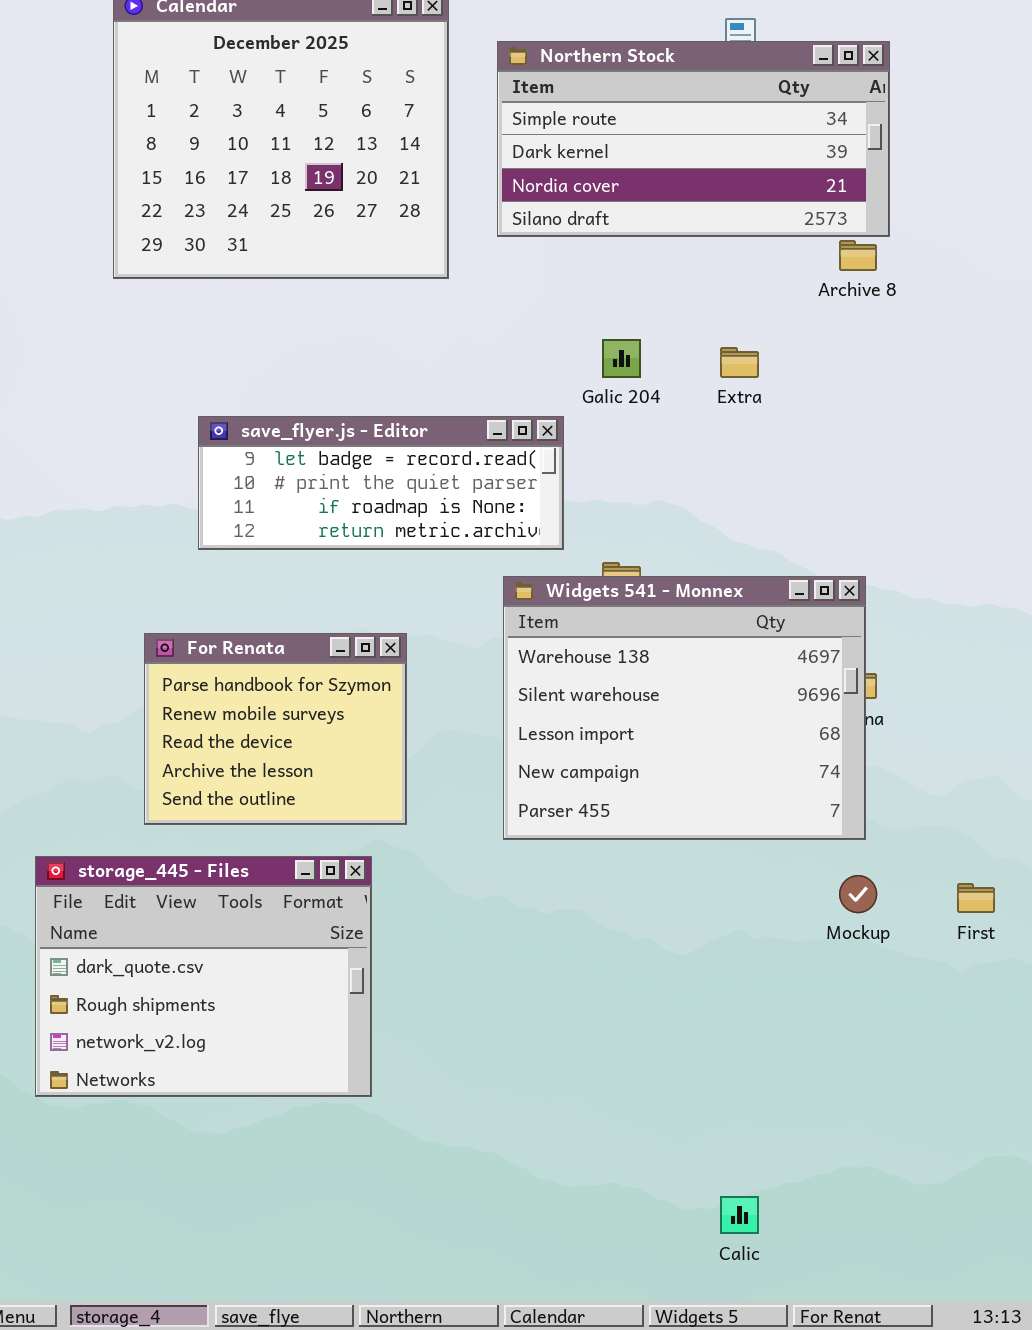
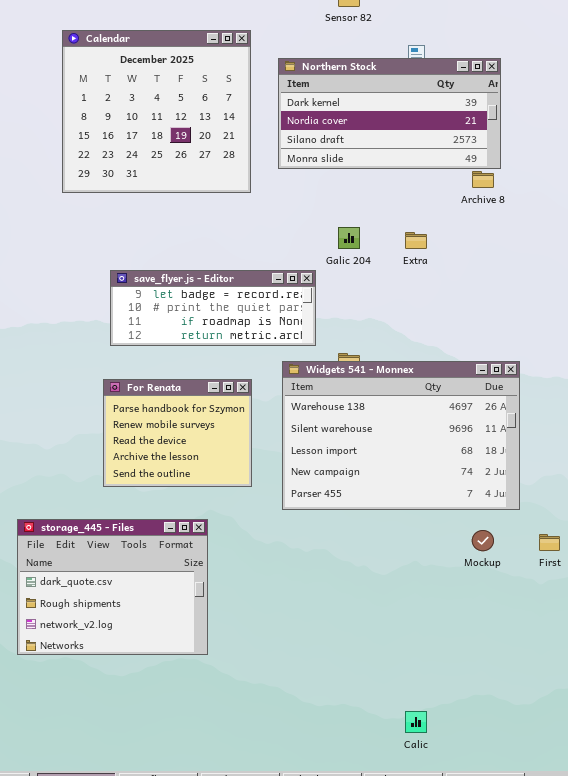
Northern Stock: [497,41,890,237] -> [278,58,501,169], scrolled down 1 row
Widgets 541 - Monnex: [503,576,866,840] -> [282,361,520,510], resized
For Renata: [144,633,407,825] -> [103,379,252,487], moved

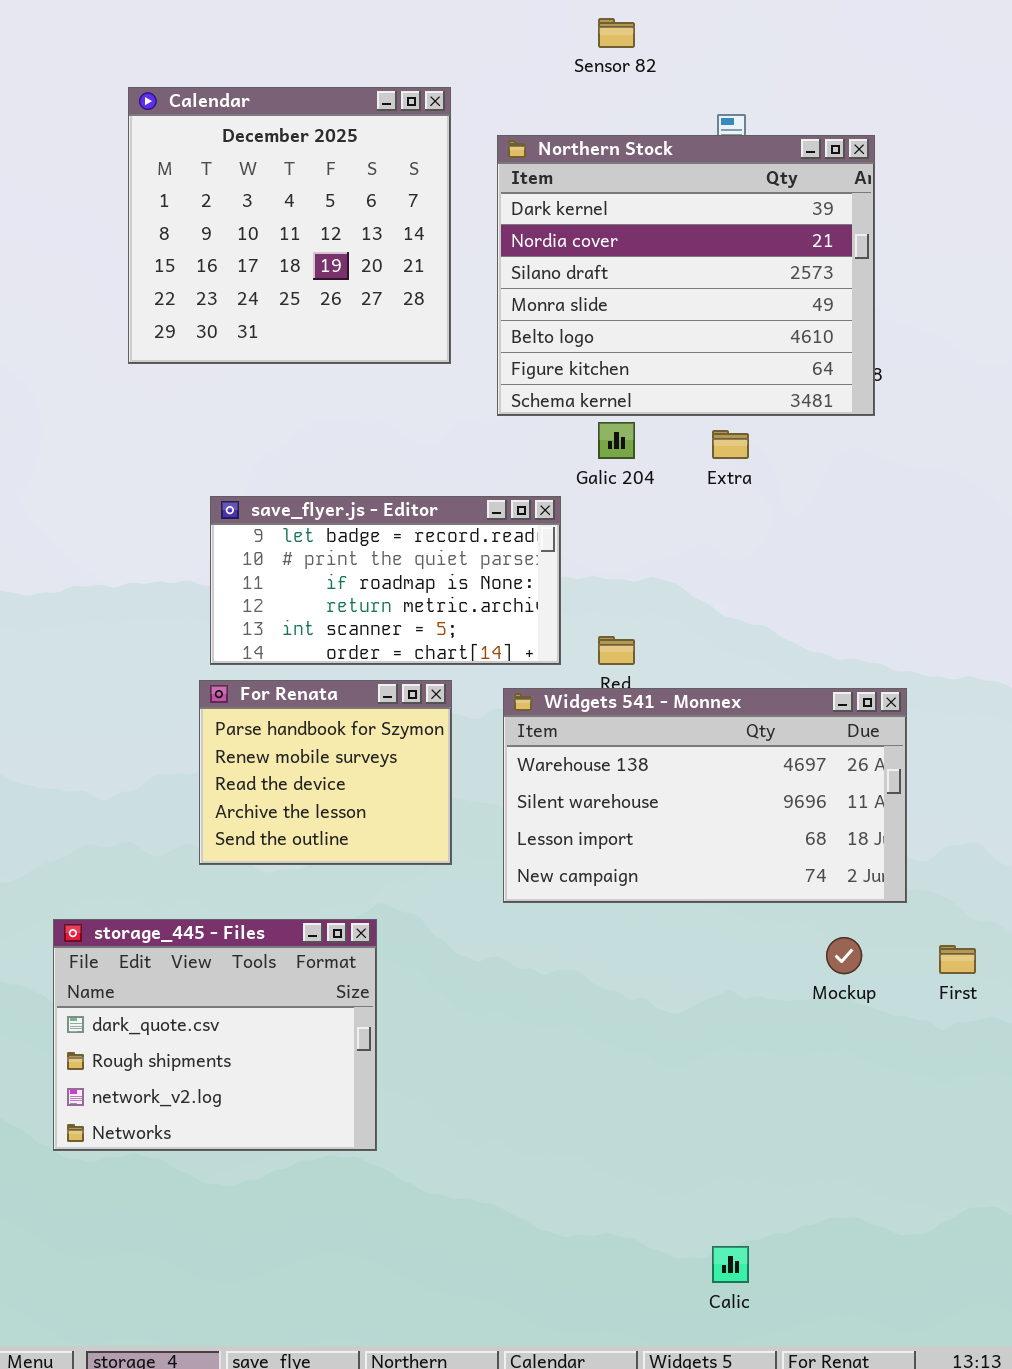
Northern Stock: [278,58,501,169] -> [497,135,875,416], resized
save_flyer.js - Editor: [110,270,316,346] -> [210,496,561,665], resized
Widgets 541 - Monnex: [282,361,520,510] -> [503,688,907,903], resized

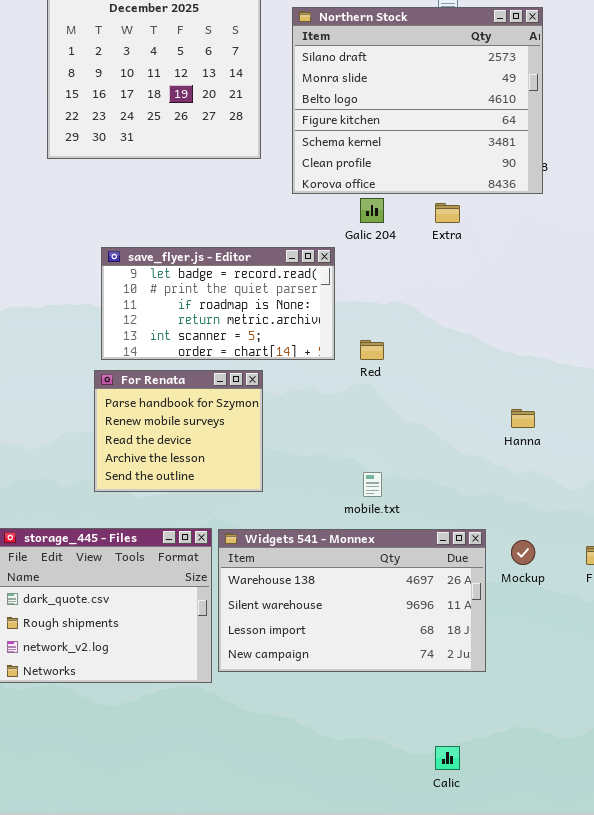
Northern Stock: [497,135,875,416] -> [292,7,543,194], scrolled down 2 rows
Widgets 541 - Monnex: [503,688,907,903] -> [218,529,486,672], moved

